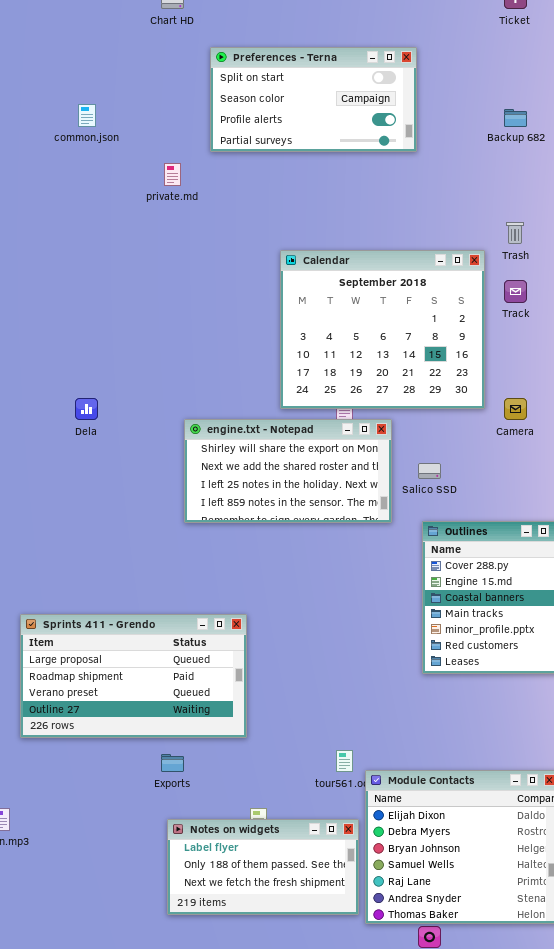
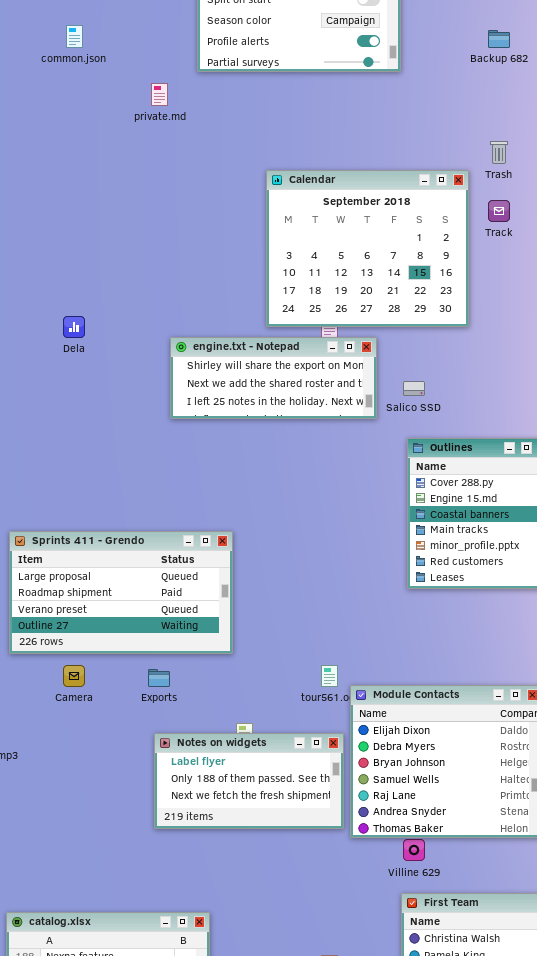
Camera: [504,398,527,420] -> [63,665,85,687], moved
engine.txt - Notepad: [184,419,392,523] -> [170,337,377,419], resized

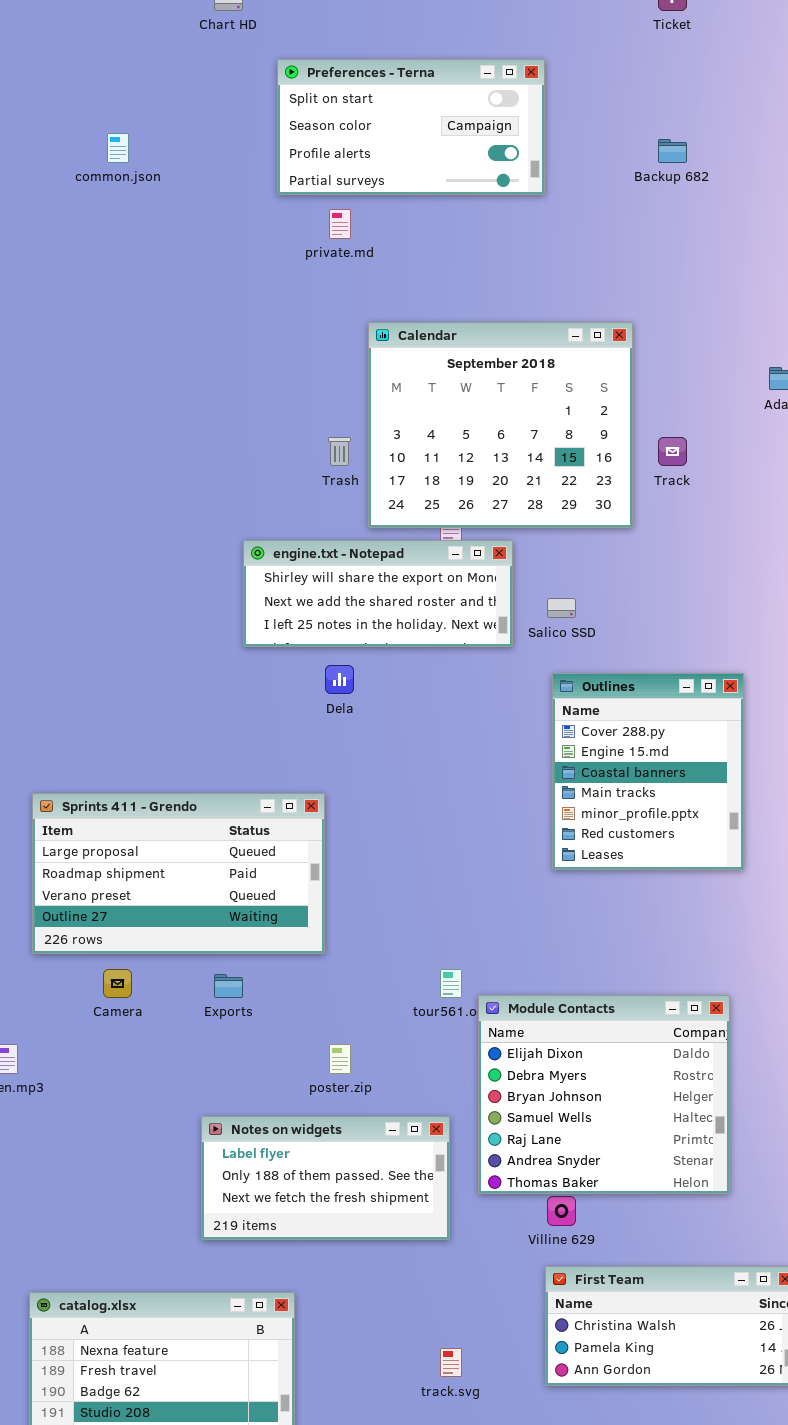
private.md: [151,83,168,106] -> [329,209,351,239], moved
Trash: [490,141,508,164] -> [328,437,351,466], moved
Track: [488,200,510,222] -> [658,437,687,466], moved
Dela: [63,316,85,338] -> [325,665,354,694], moved
Notes on widgets: [154,733,344,829] -> [201,1116,450,1240], moved

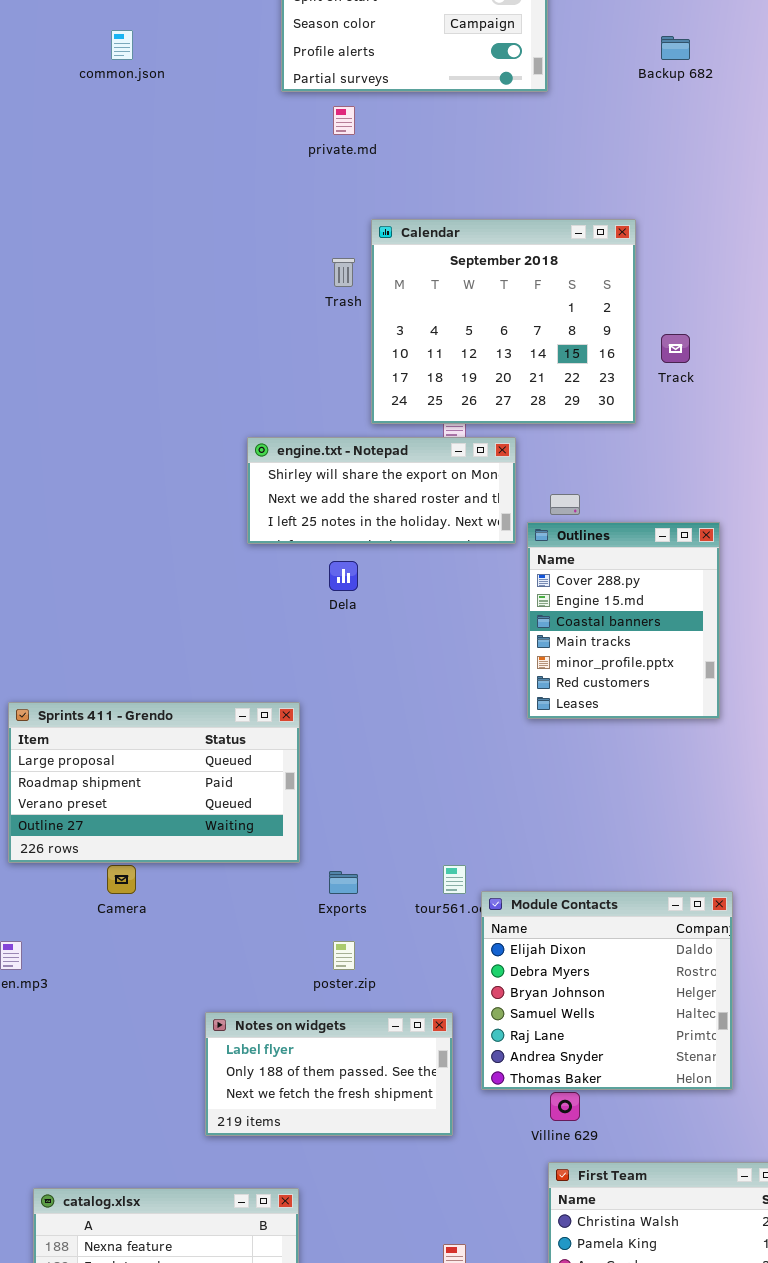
Trash: [328,437,351,466] -> [332,258,355,287], moved
Outlines: [552,673,744,870] -> [527,522,720,719], moved
Sprints 411 - Grendo: [32,793,325,954] -> [8,702,300,863], moved
Exports: [214,974,243,998] -> [329,871,358,894], moved

